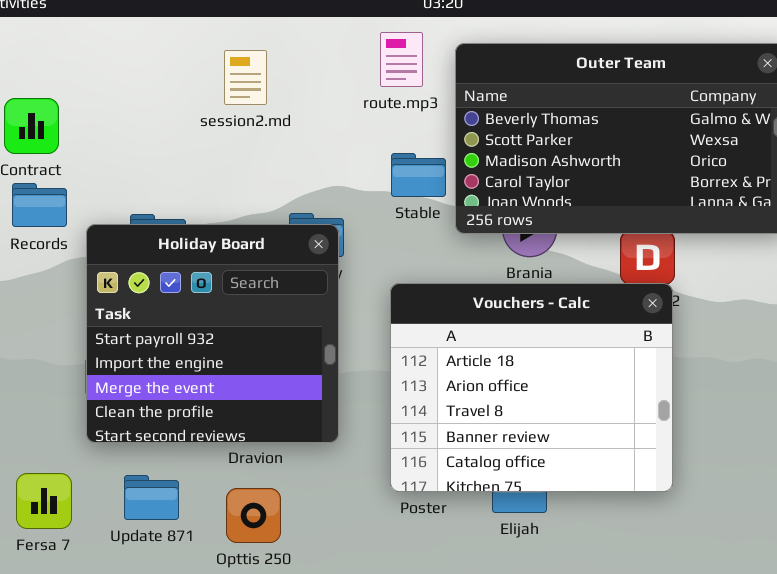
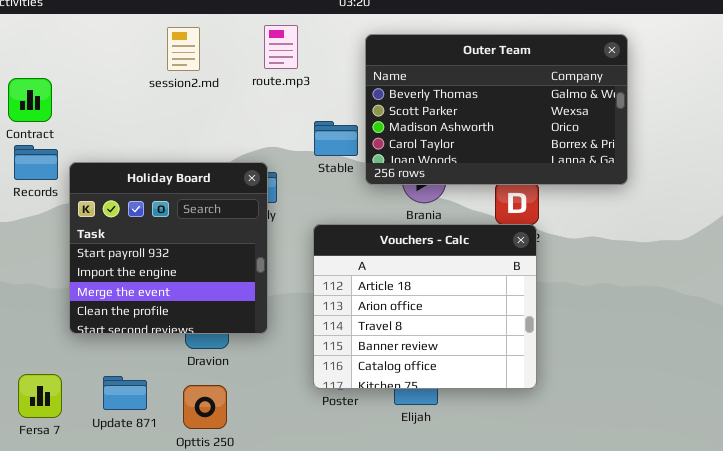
route.mp3: [380,32,423,87] -> [264,25,298,69], moved
session2.md: [224,50,267,105] -> [167,27,200,71], moved
Holiday Board: [86,224,339,443] -> [69,162,268,334], moved

